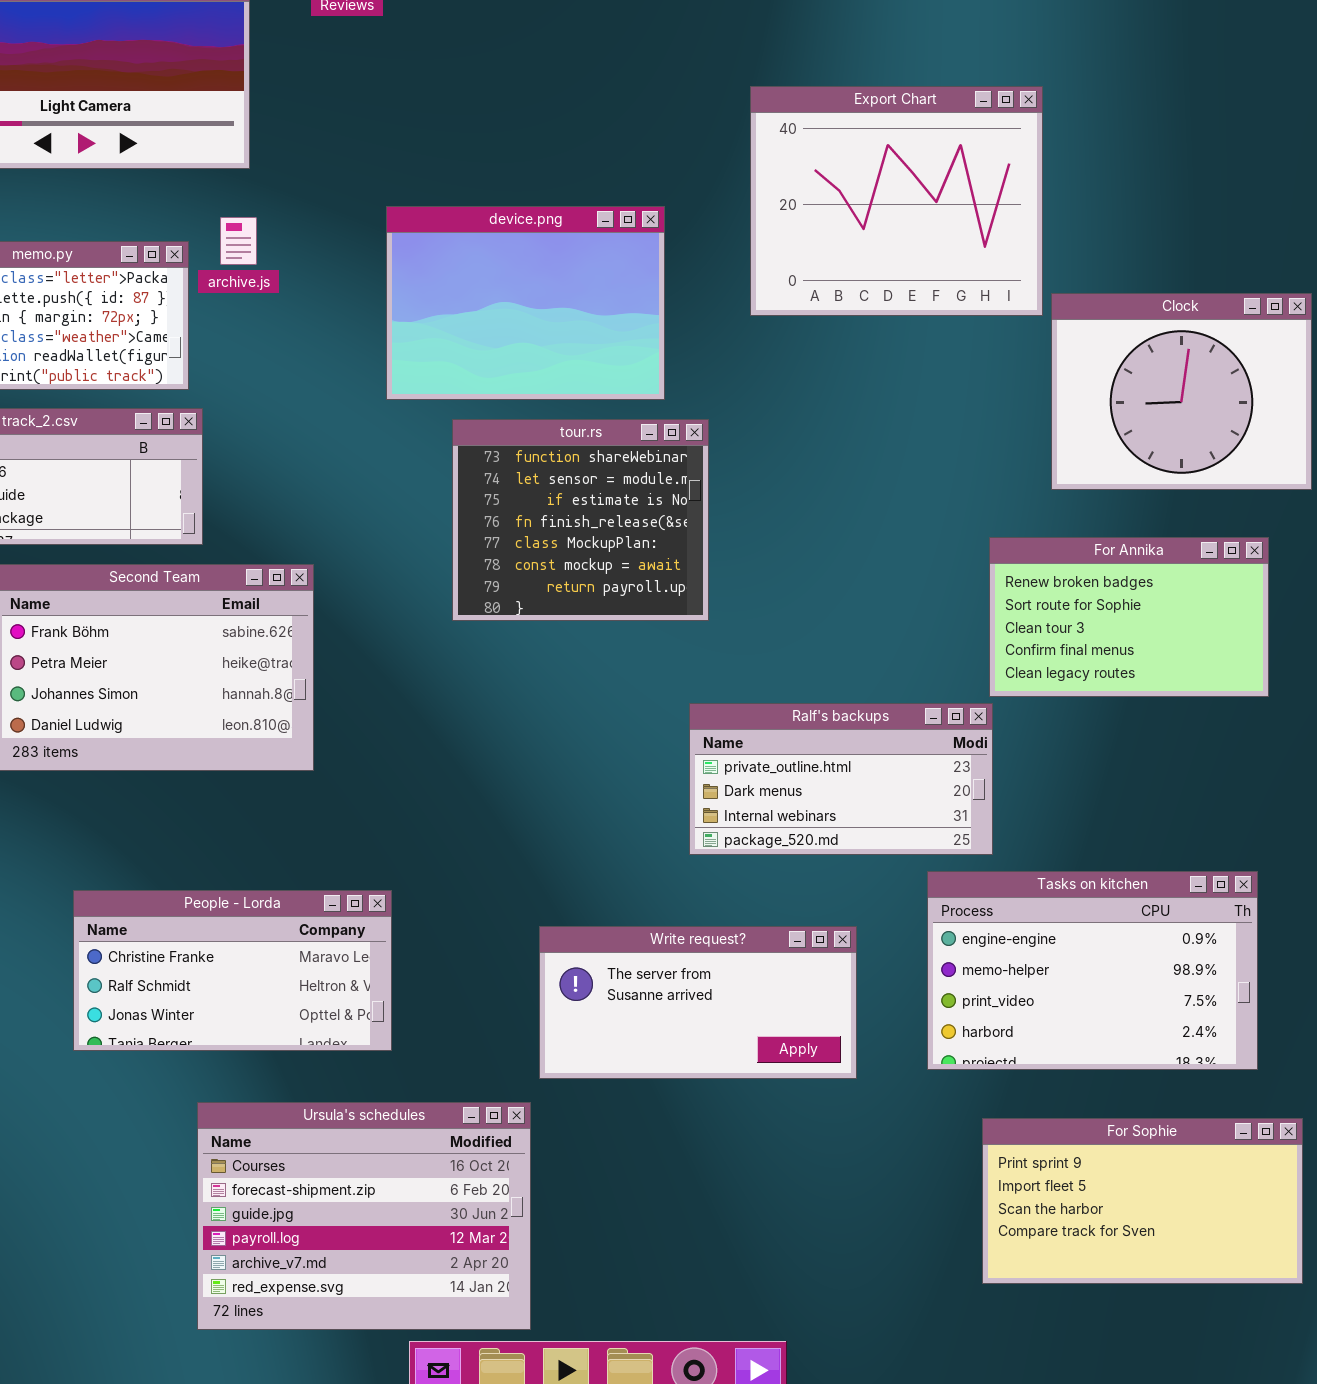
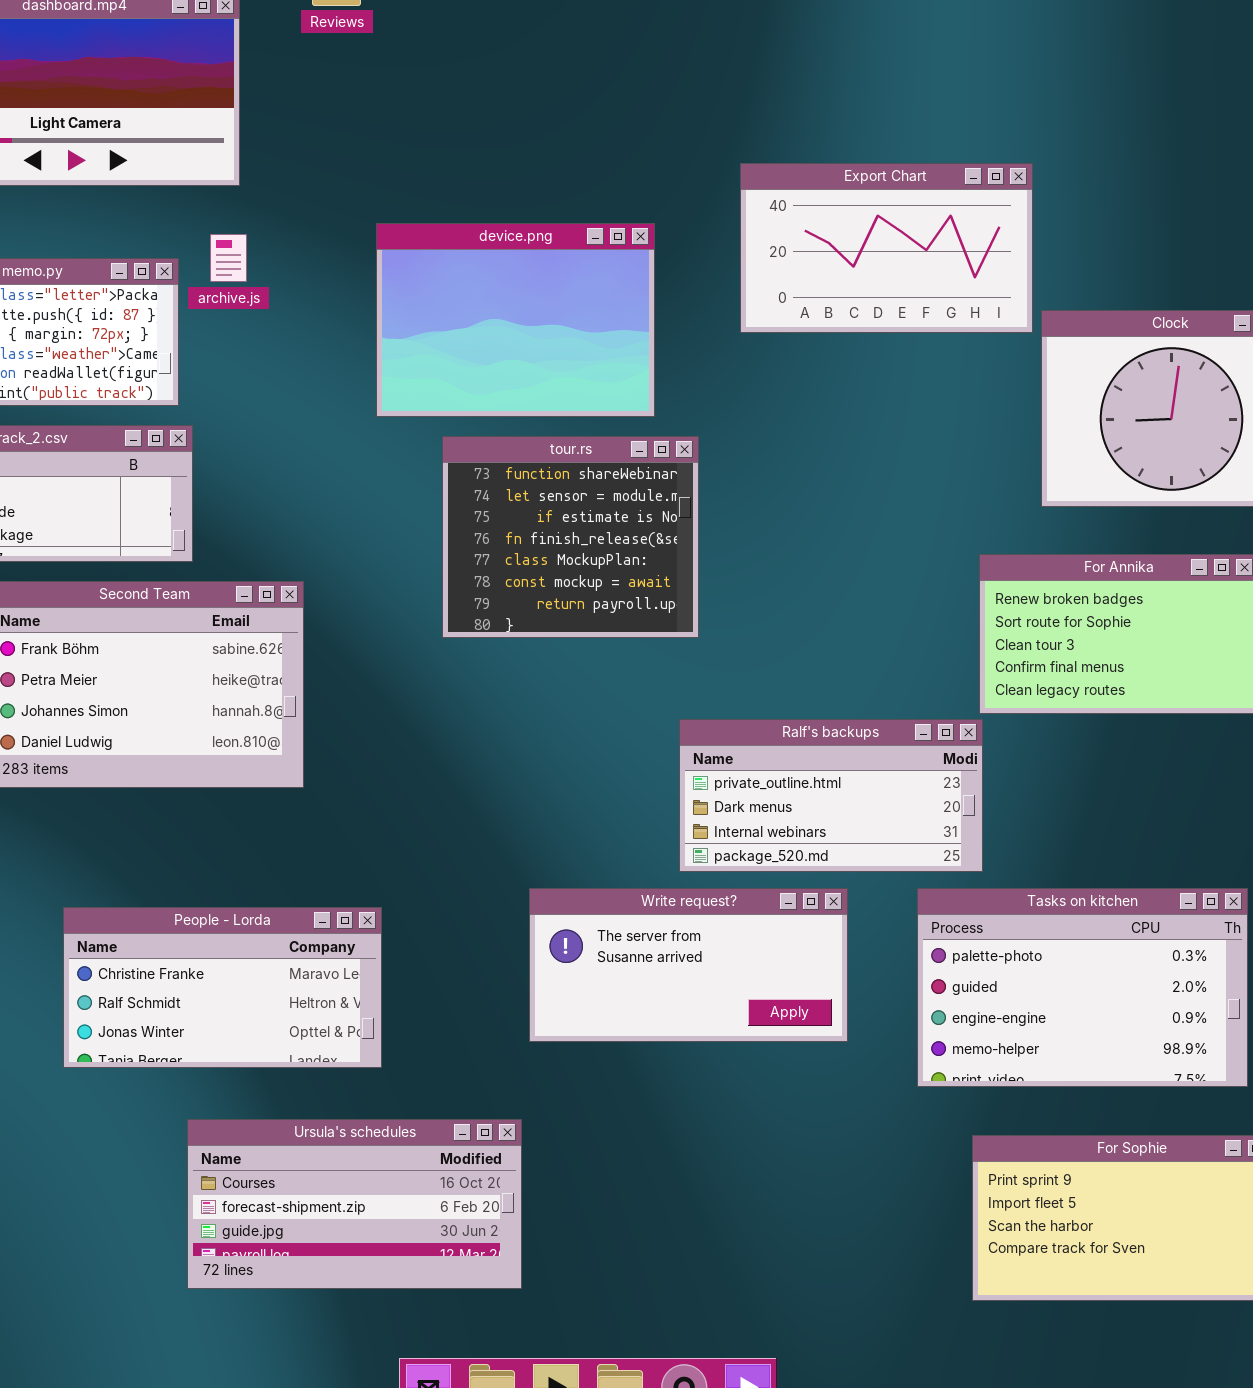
Export Chart: [750,86,1043,316] -> [740,163,1033,333], resized
Tasks on kitchen: [927,871,1258,1070] -> [917,888,1248,1087], scrolled up 2 rows
Write request?: [539,926,857,1079] -> [529,888,848,1042], moved
Ursula's schedules: [197,1102,531,1330] -> [187,1119,522,1289], resized

